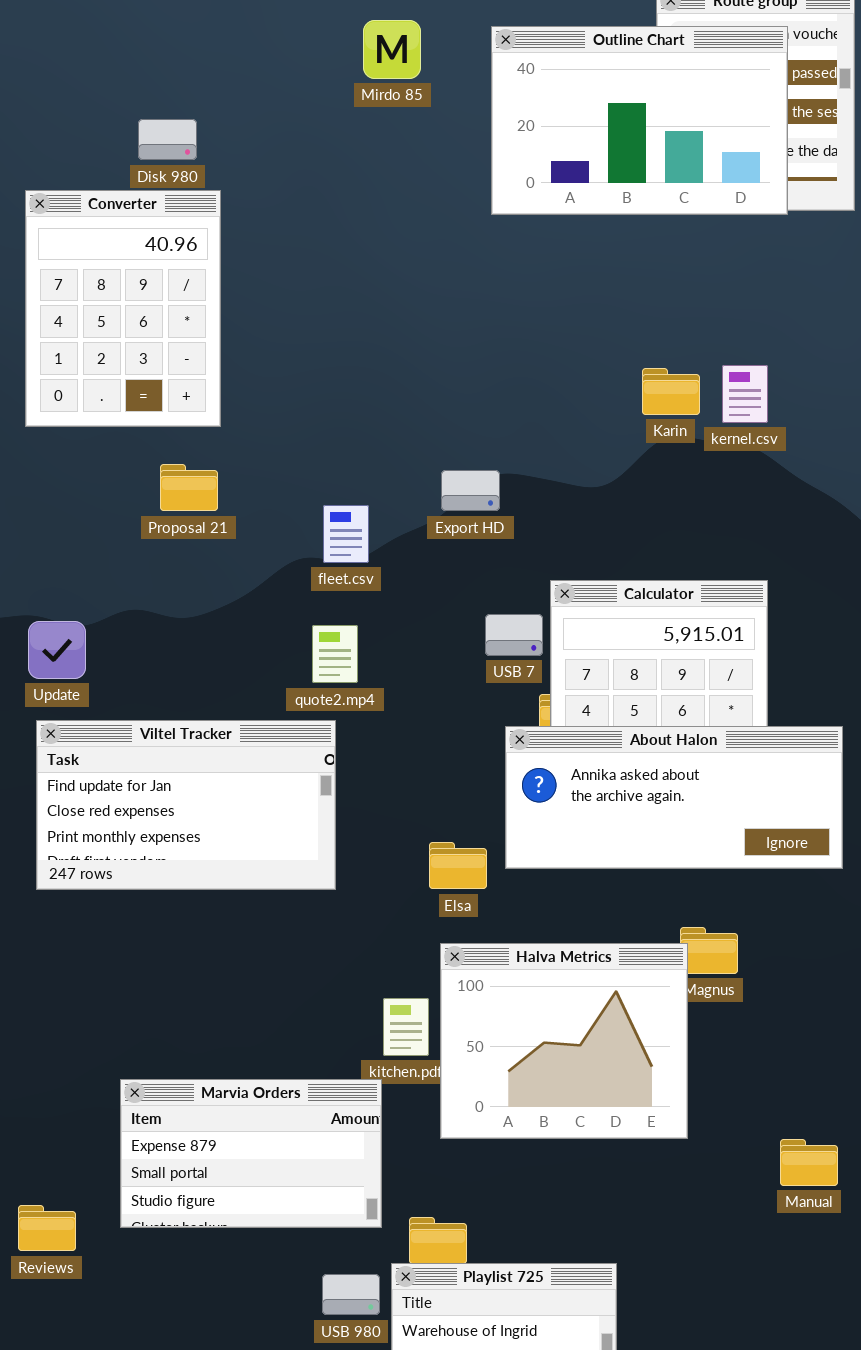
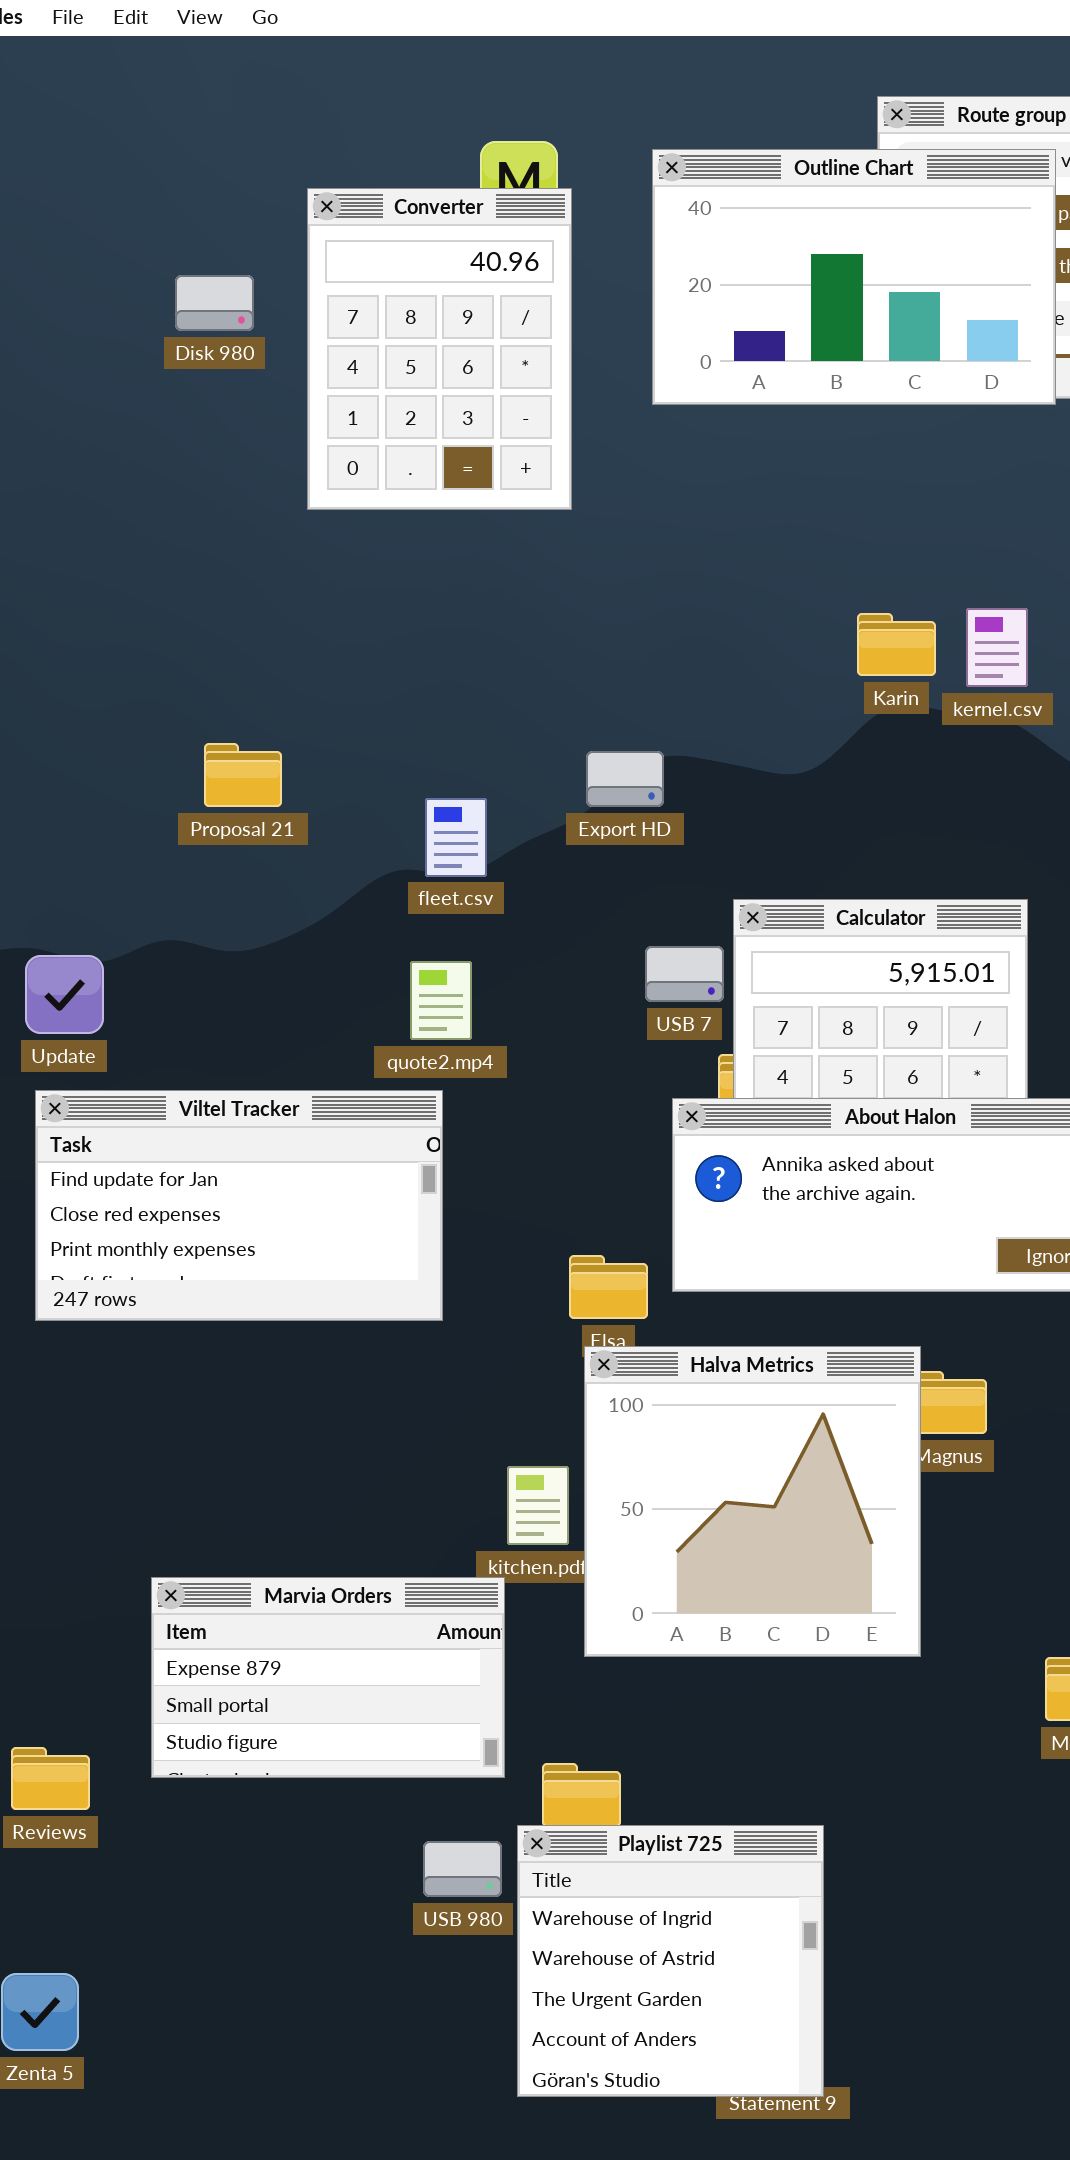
Converter: [25,190,221,427] -> [307,188,572,510], moved
Halva Metrics: [440,943,688,1139] -> [584,1346,921,1657], resized

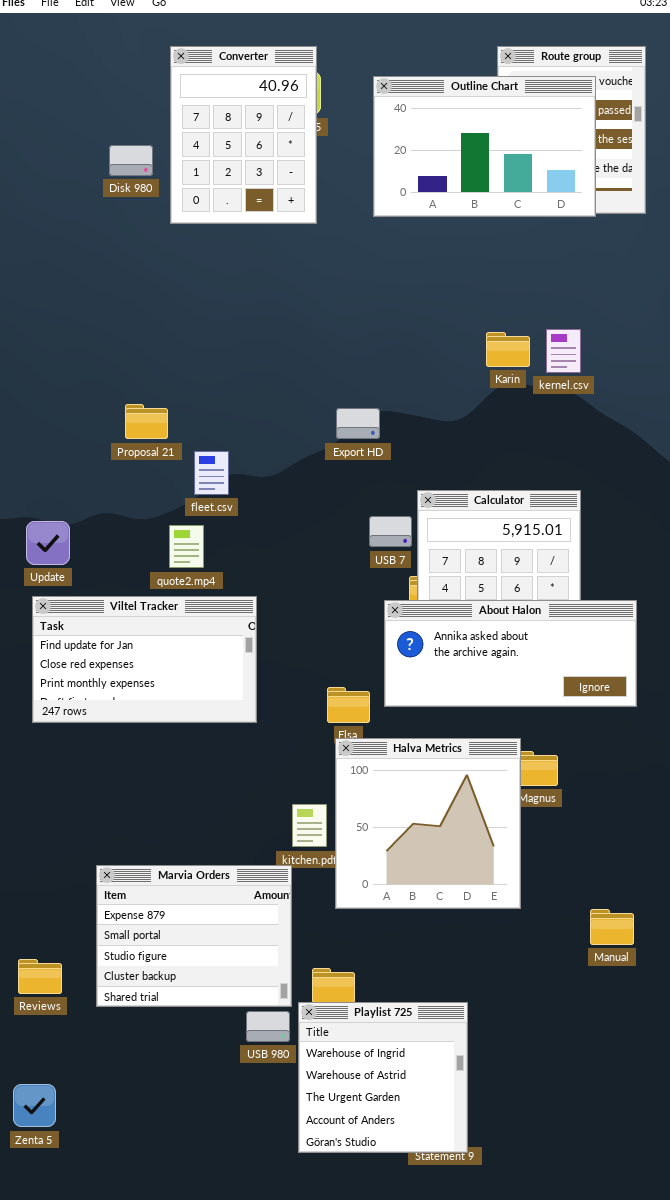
Converter: [307,188,572,510] -> [170,46,317,224], moved
fleet.csv: [425,798,487,877] -> [194,451,229,495], moved
quote2.mp4: [410,961,472,1040] -> [169,525,204,568], moved
Marvia Orders: [151,1577,505,1778] -> [96,865,292,1007], resized

